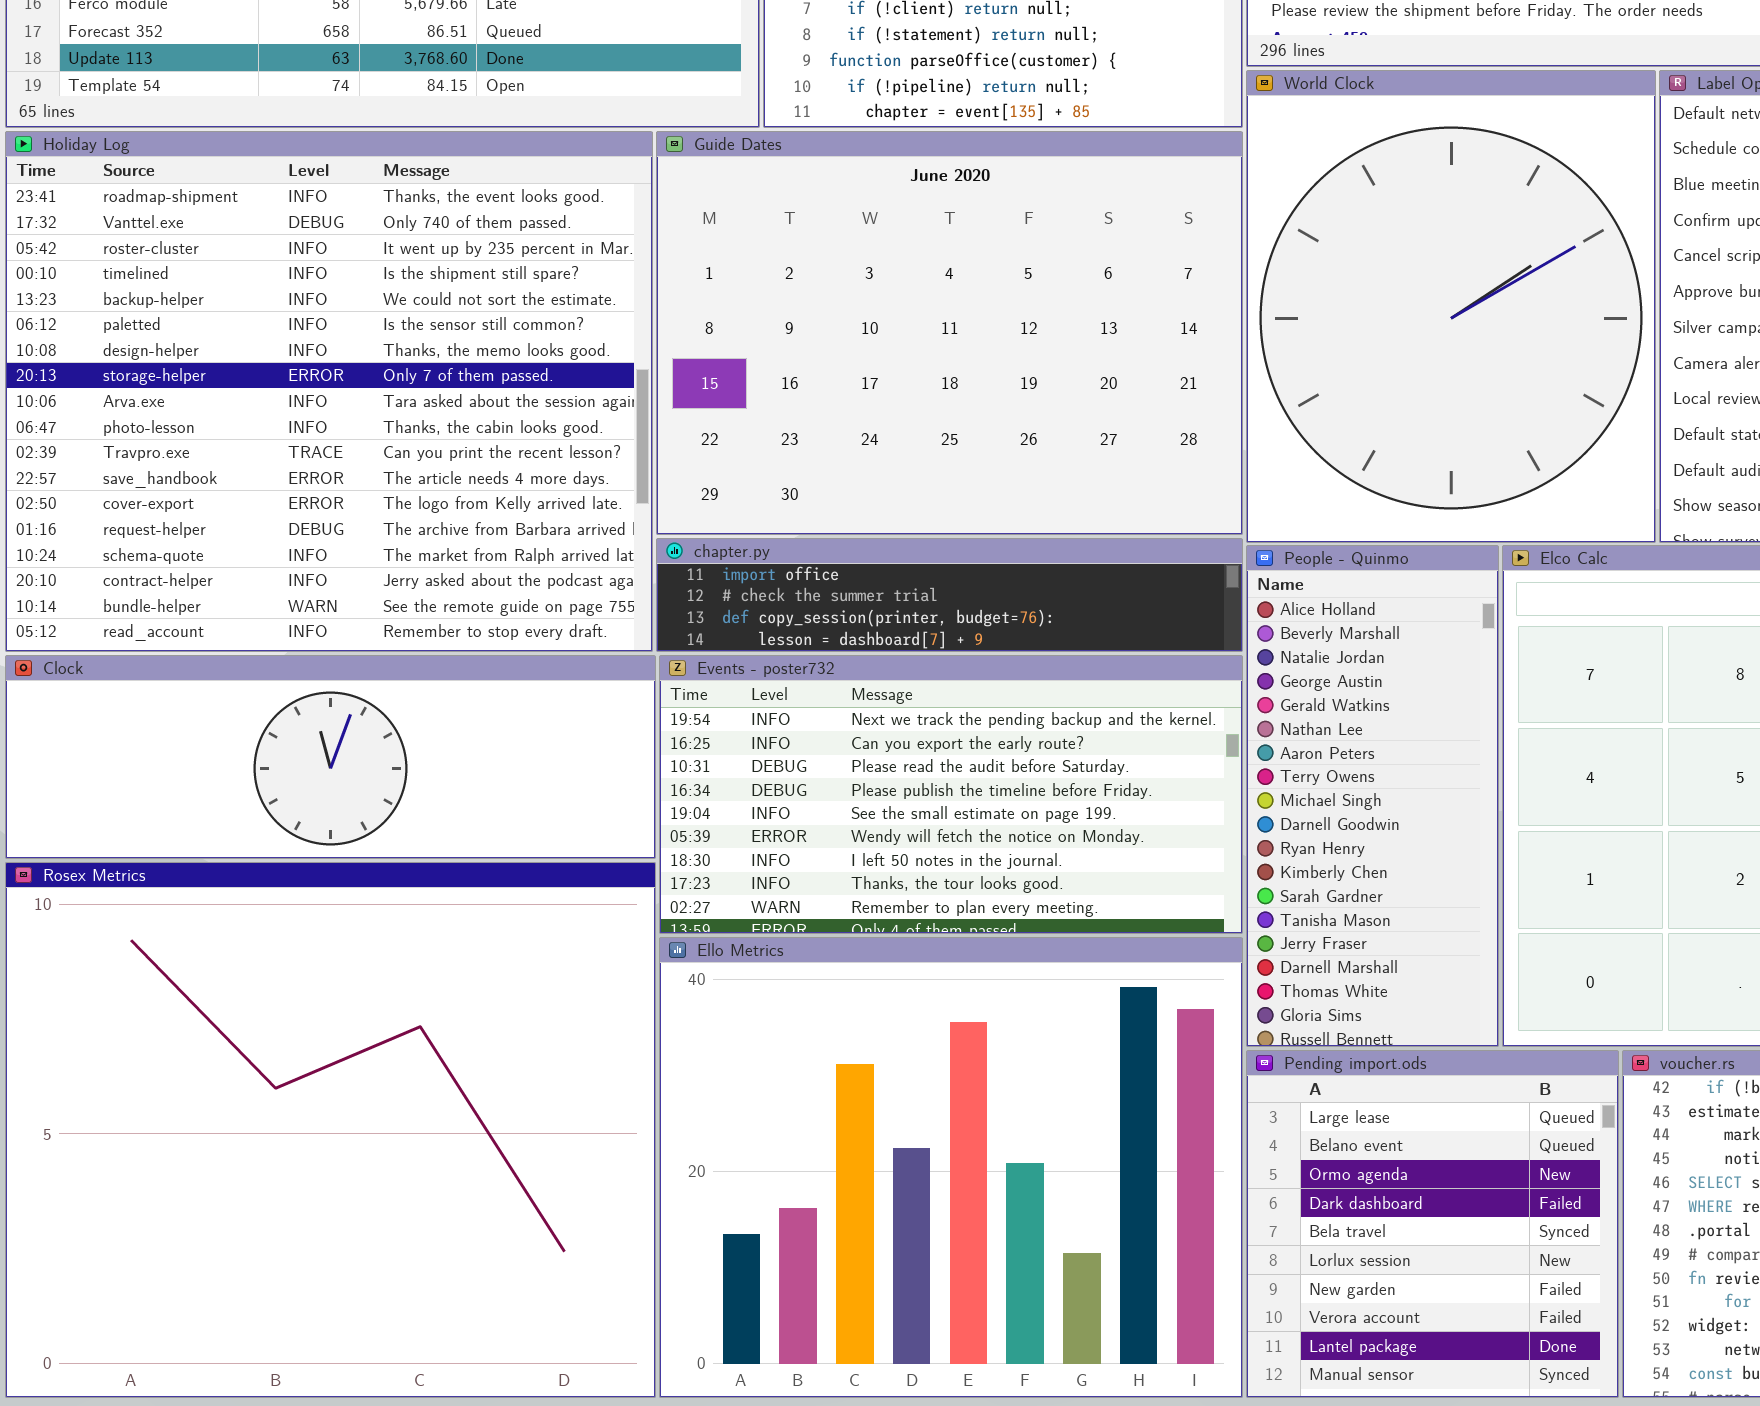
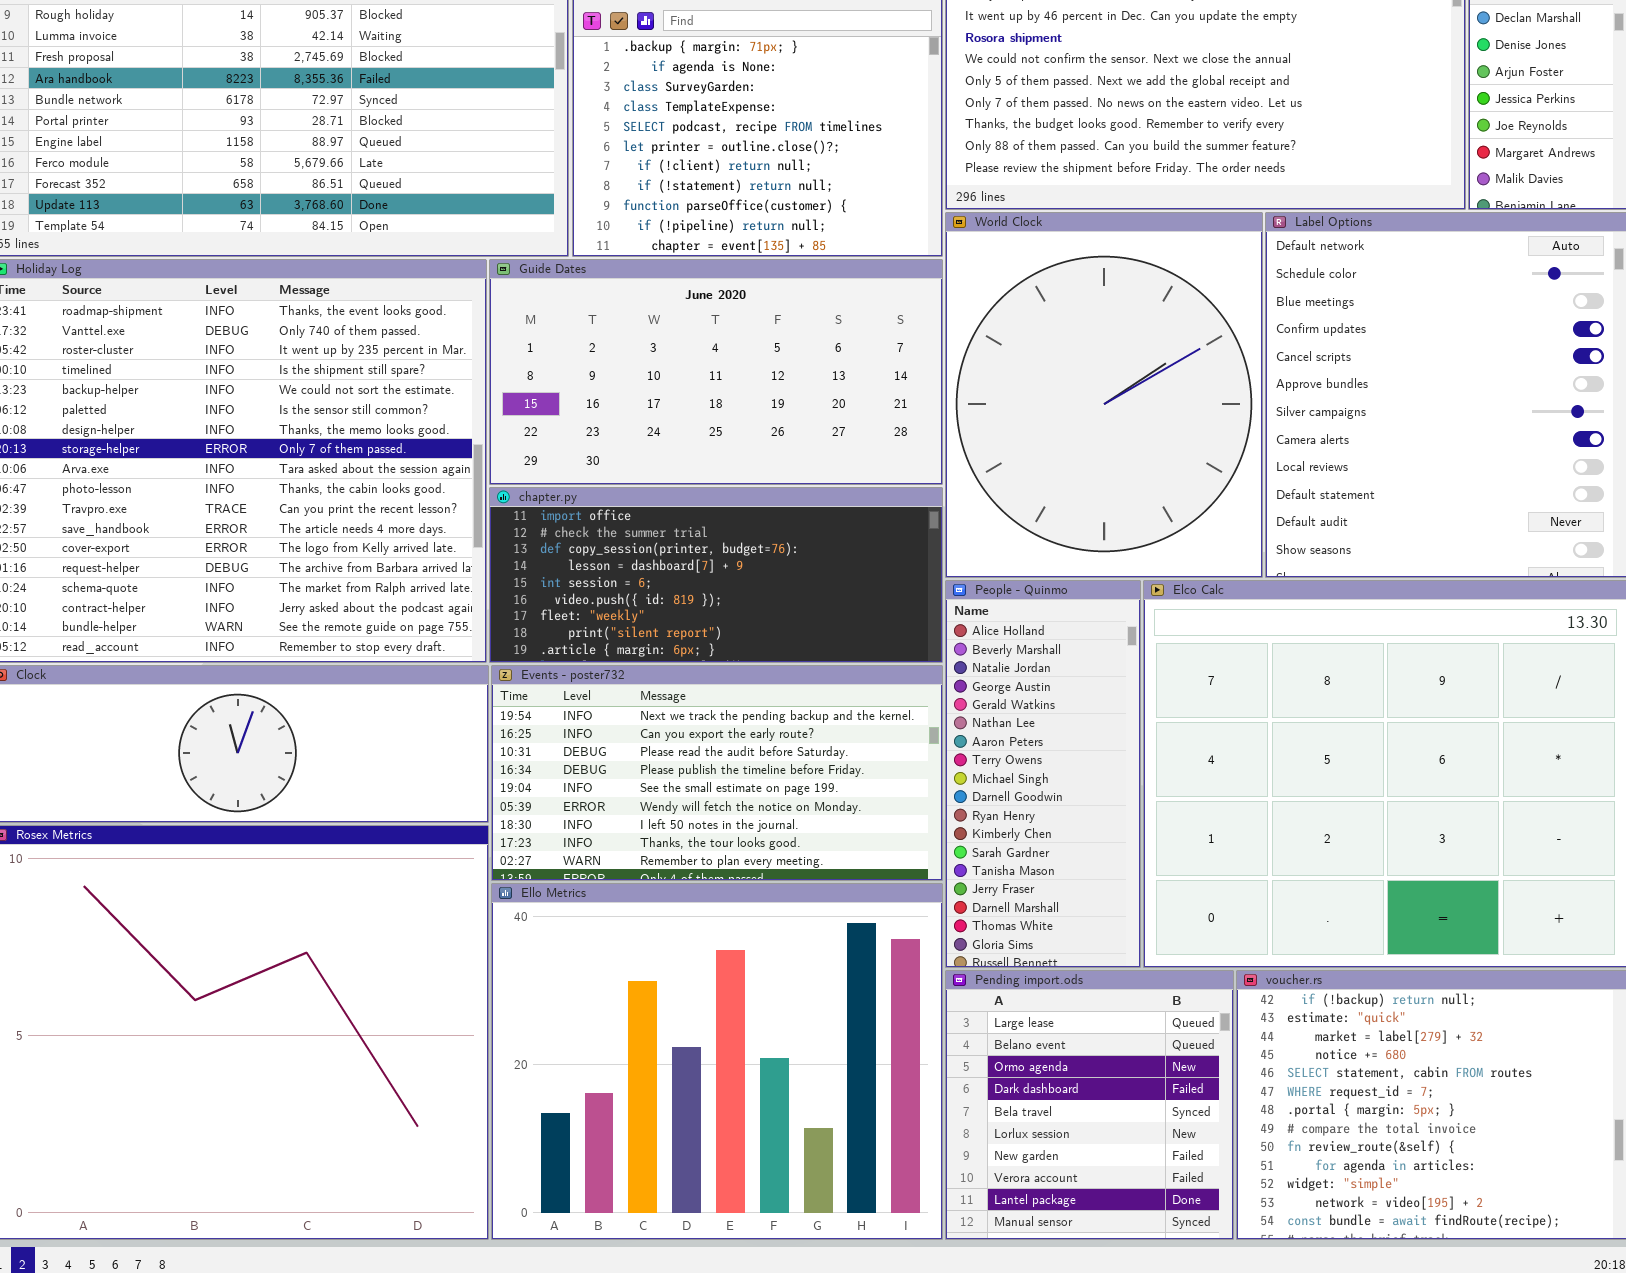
Guide Dates: [656,131,1243,535] -> [489,259,943,485], resized
chapter.py: [656,538,1243,652] -> [489,487,943,663], resized

